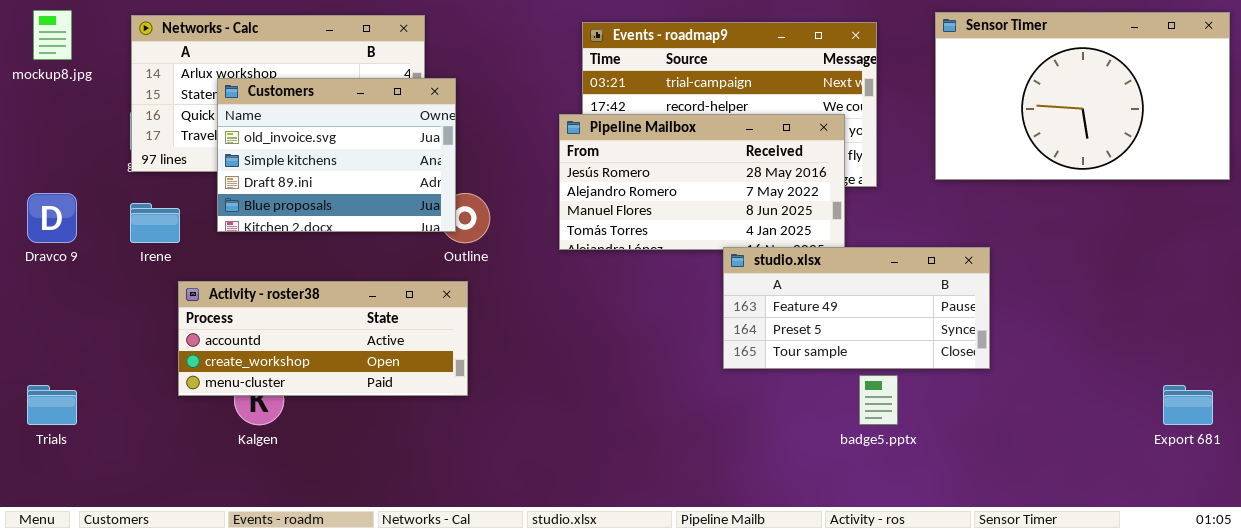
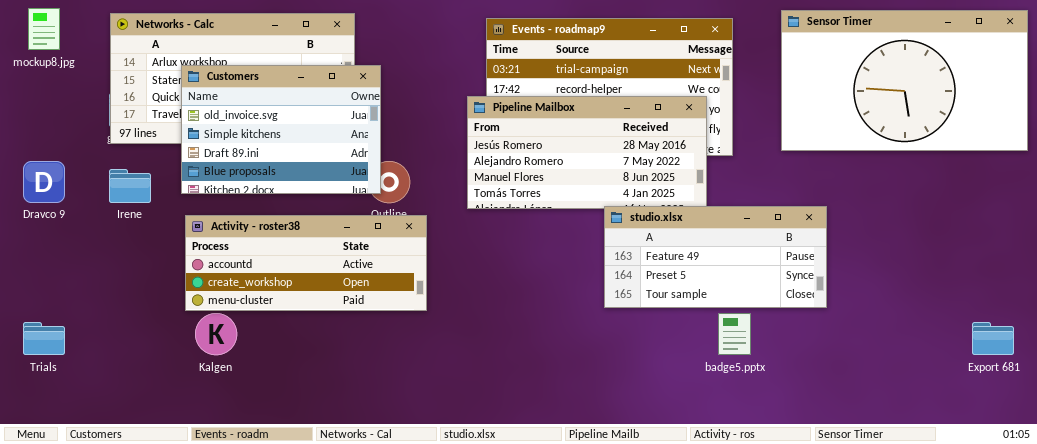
Activity - roster38: [178,281,468,396] -> [185,215,427,311], moved

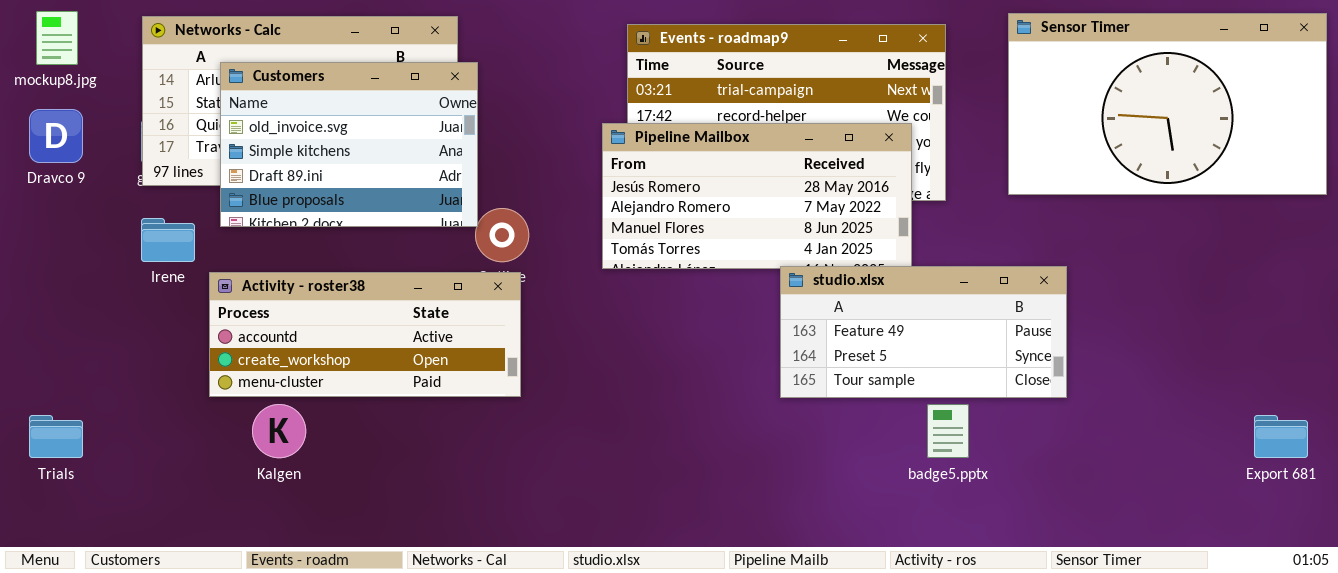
Customers: [181,65,381,194] -> [220,62,478,227], moved
Dravco 9: [23,161,65,203] -> [29,109,83,163], moved
Activity - roster38: [185,215,427,311] -> [209,272,521,397], moved

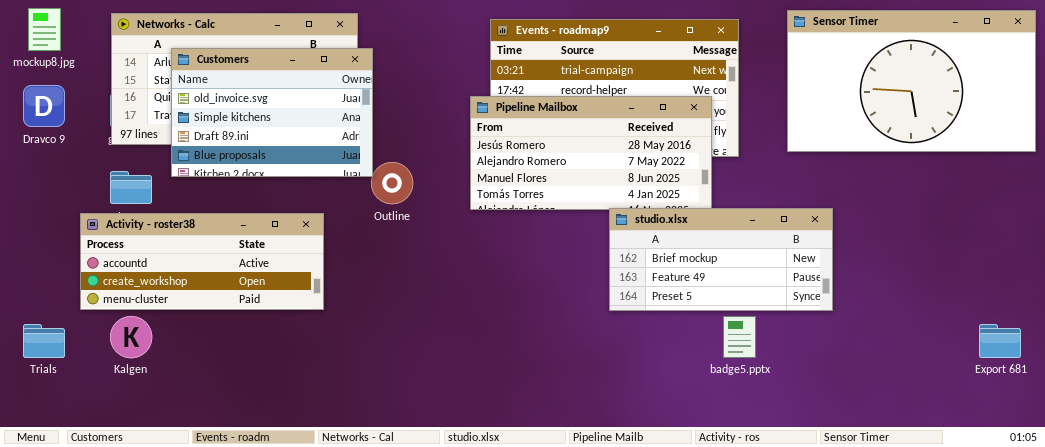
studio.xlsx: [780,266,1067,398] -> [609,208,833,311], scrolled up 1 row
Activity - roster38: [209,272,521,397] -> [80,213,324,310], moved
Kalgen: [252,404,306,458] -> [110,316,152,358], moved

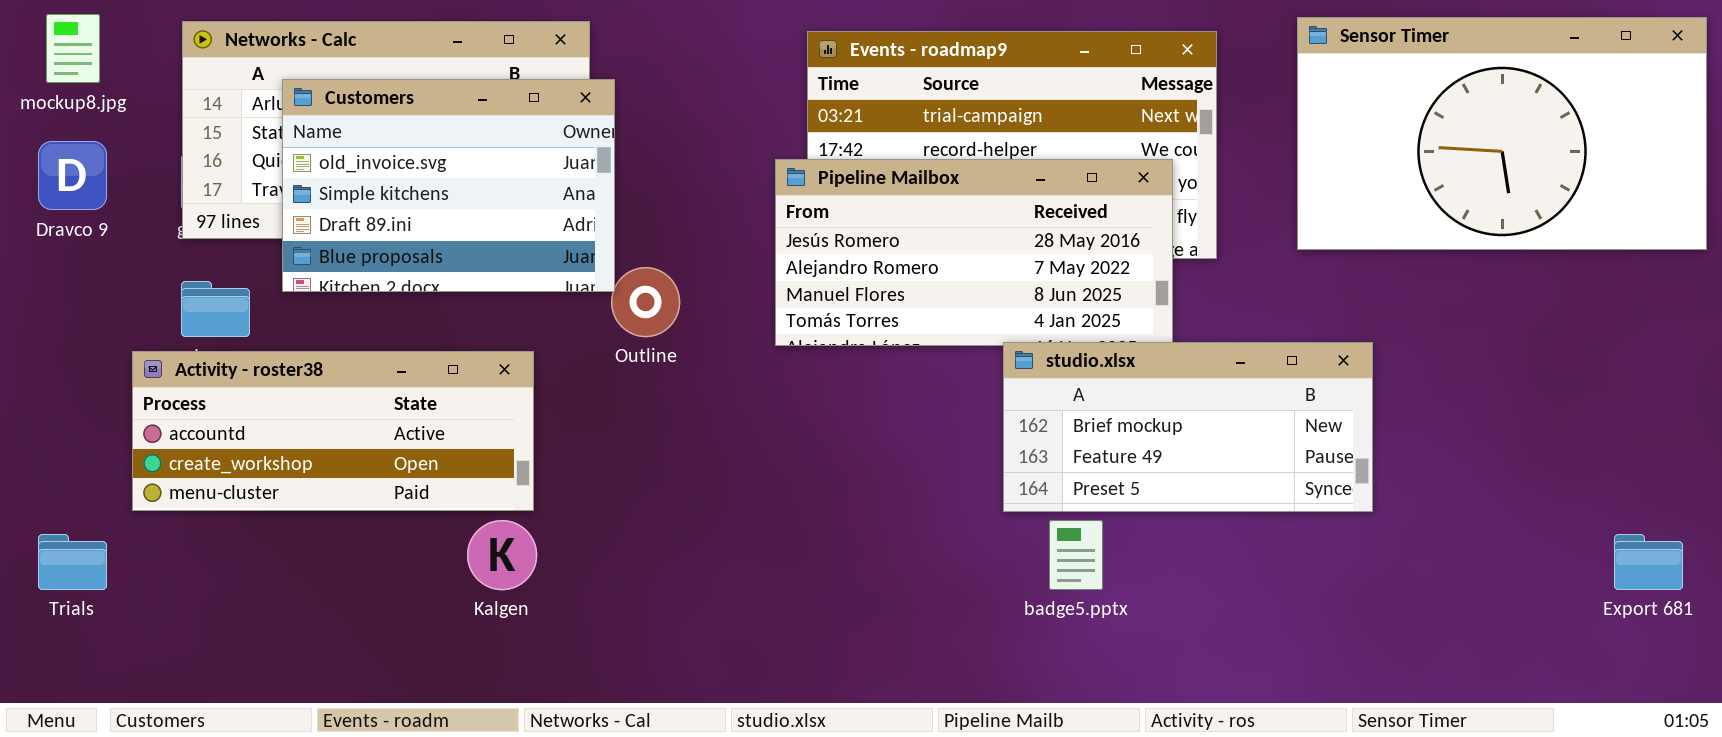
Kalgen: [110,316,152,358] -> [467,520,537,590], moved
badge5.pptx: [723,316,756,358] -> [1049,520,1103,590], moved

